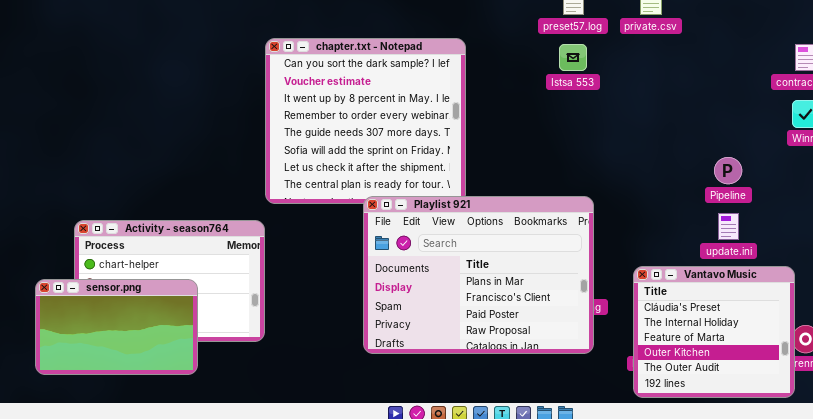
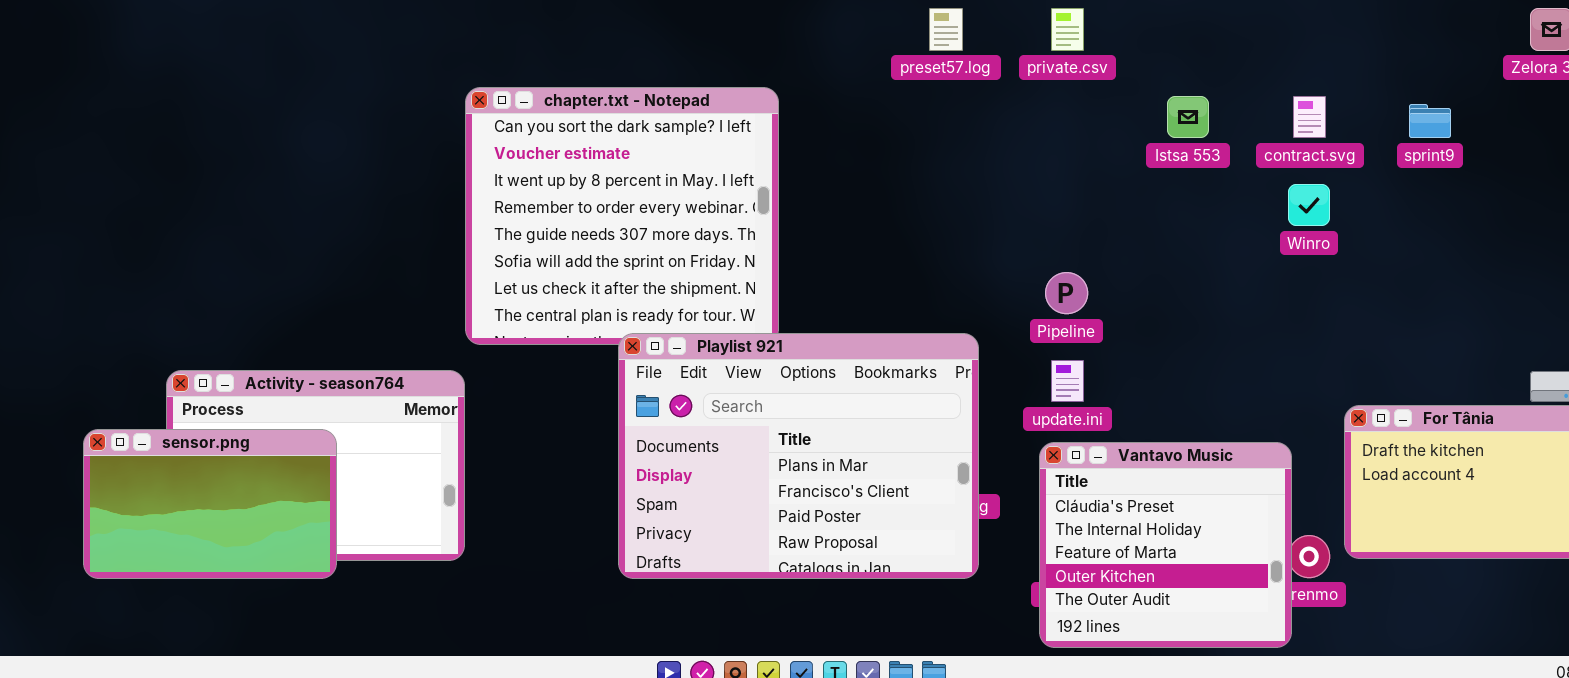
Istsa 553: [559,44,587,71] -> [1167,96,1209,138], moved
Pipeline: [714,157,742,184] -> [1045,272,1088,314], moved
update.ini: [718,213,739,240] -> [1051,360,1084,402], moved
sensor.png: [35,279,198,375] -> [83,429,337,579], moved

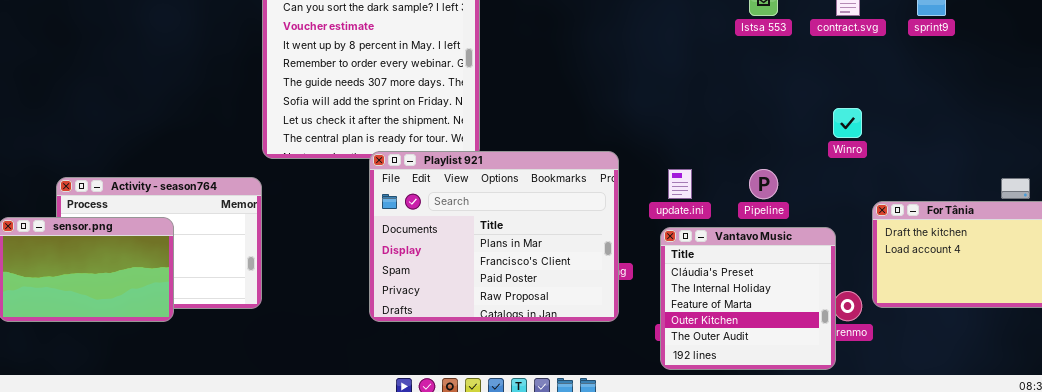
Winro: [1288,184,1330,226] -> [833,108,862,138], moved
Pipeline: [1045,272,1088,314] -> [749,169,778,199], moved

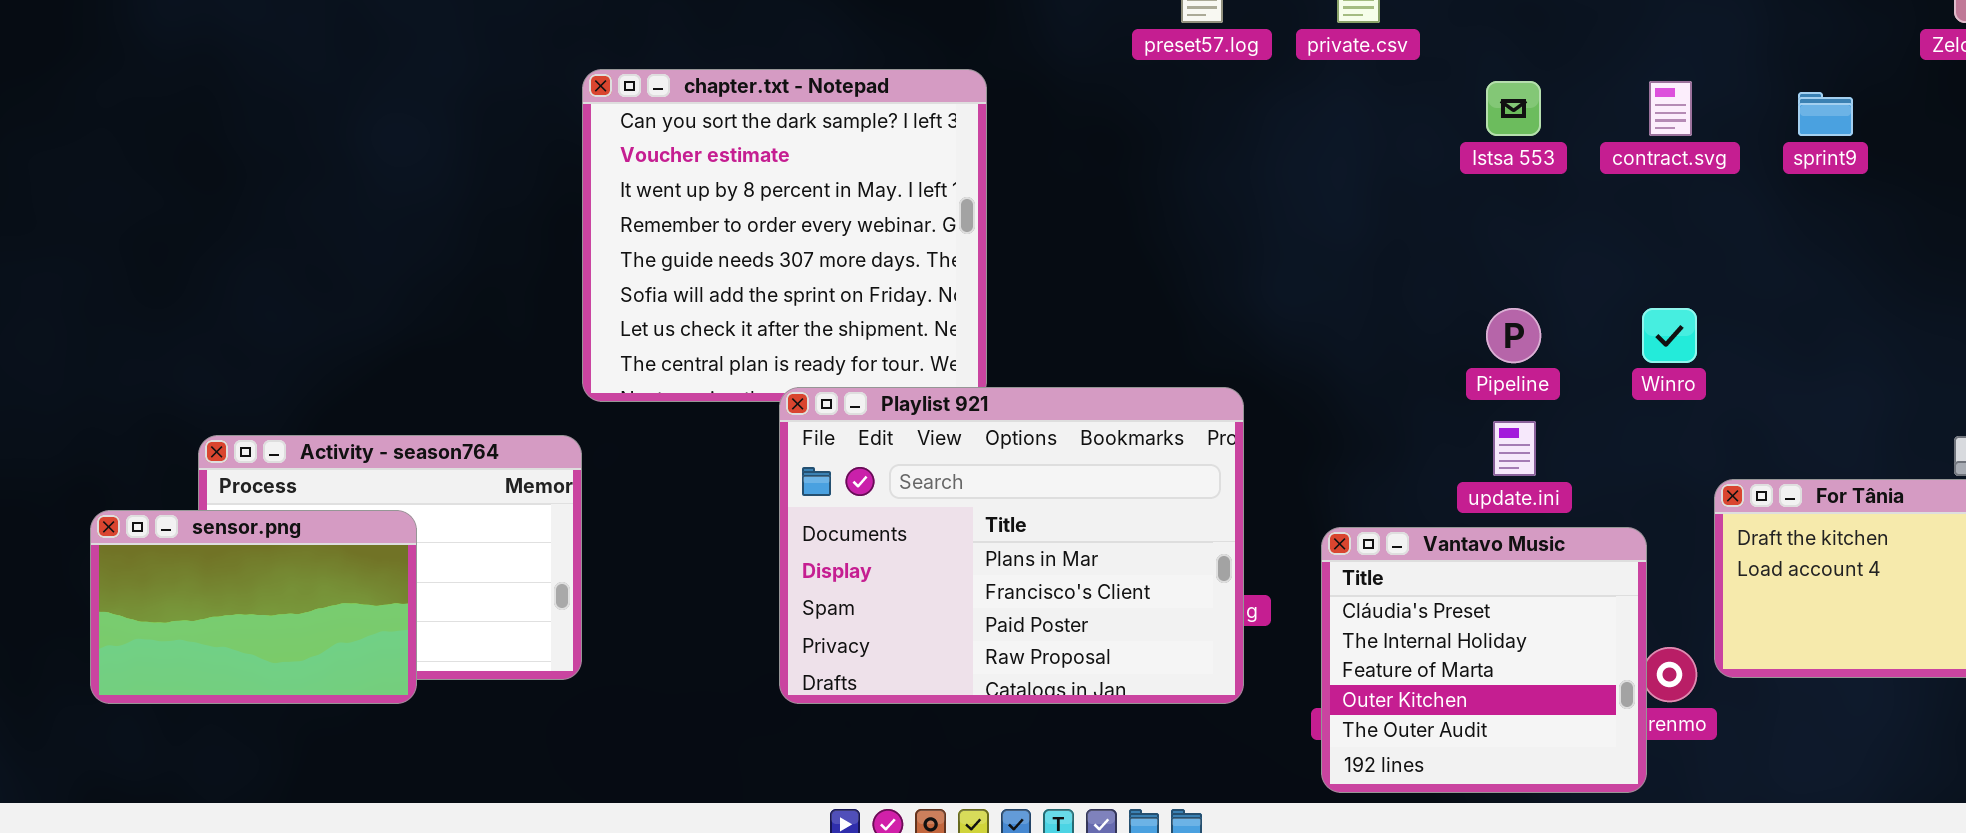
update.ini: [668,169,692,199] -> [1493,421,1536,476], moved
Pipeline: [749,169,778,199] -> [1486,308,1541,363], moved

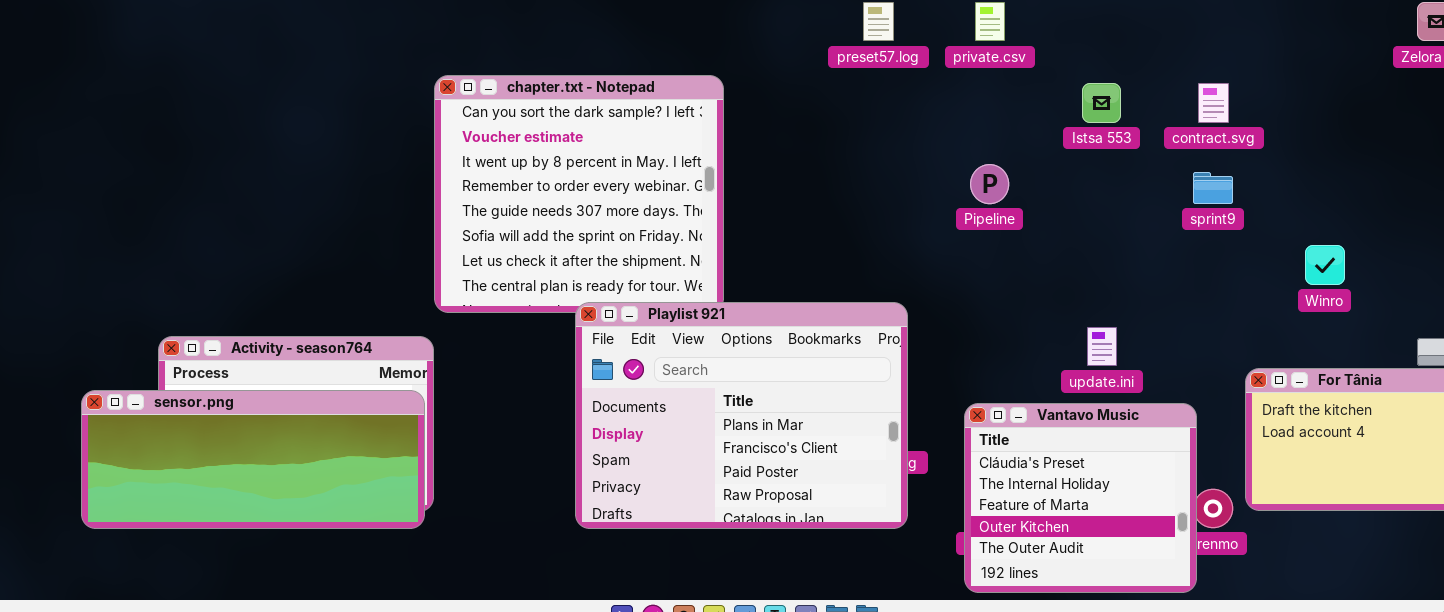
sprint9: [1798,92,1853,136] -> [1193,172,1233,204], moved
Pipeline: [1486,308,1541,363] -> [970,164,1009,204], moved
Winro: [1642,308,1697,363] -> [1305,245,1345,285], moved
sensor.png: [90,510,417,704] -> [81,390,425,529], resized

